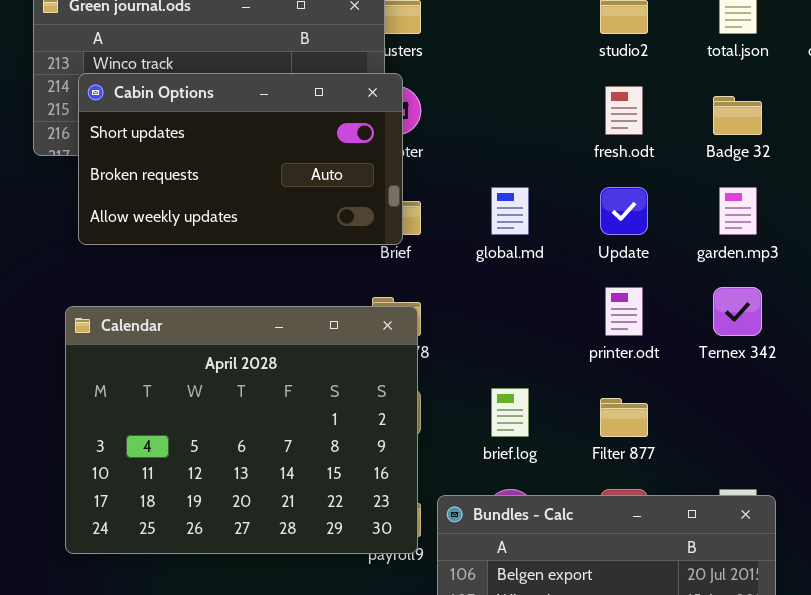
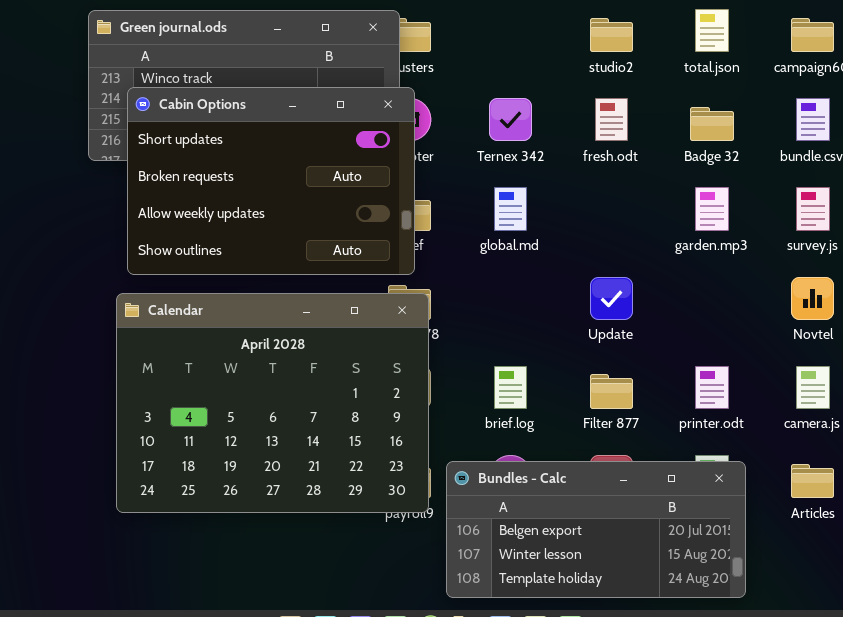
Cabin Options: [78,73,403,245] -> [127,87,415,275], resized
Update: [600,187,648,235] -> [590,277,633,320], moved
printer.odt: [605,287,643,336] -> [695,366,729,409], moved
Ternex 342: [713,287,762,336] -> [489,98,532,141], moved

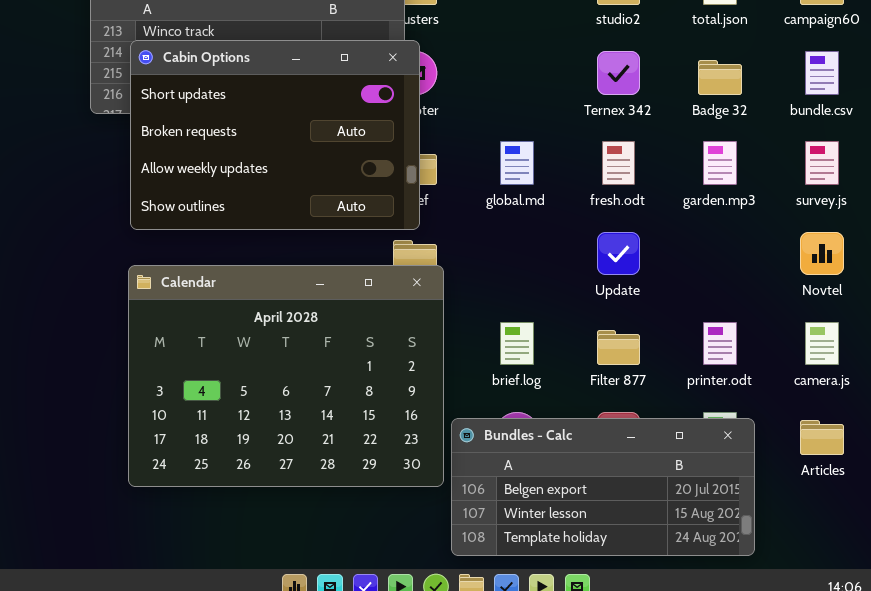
Ternex 342: [489,98,532,141] -> [597,51,640,95], moved
fresh.odt: [595,98,628,141] -> [602,141,635,185], moved
Calendar: [116,293,429,513] -> [128,265,444,487], moved

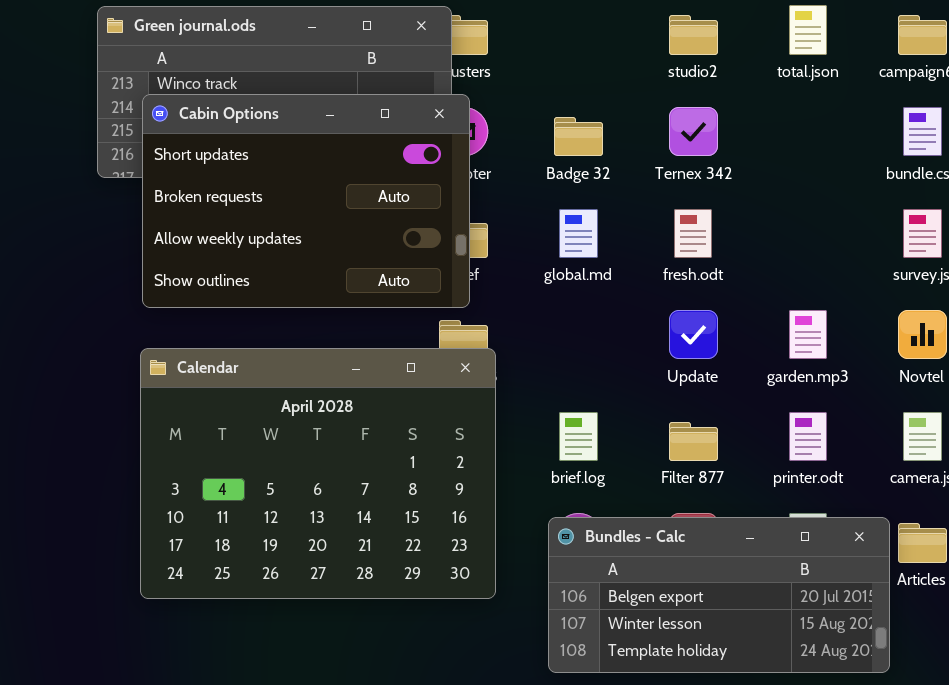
Badge 32: [698,60,742,95] -> [554,117,603,156], moved
garden.mp3: [703,141,737,185] -> [789,310,827,359], moved
Bundles - Calc: [451,418,755,556] -> [548,517,890,673], moved

